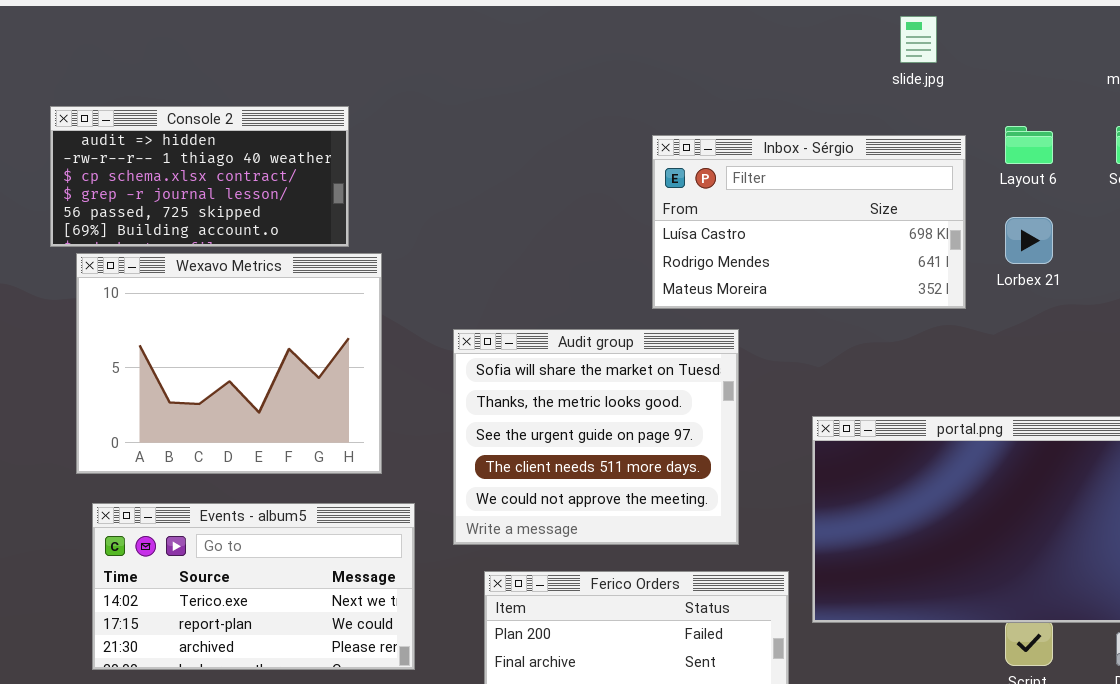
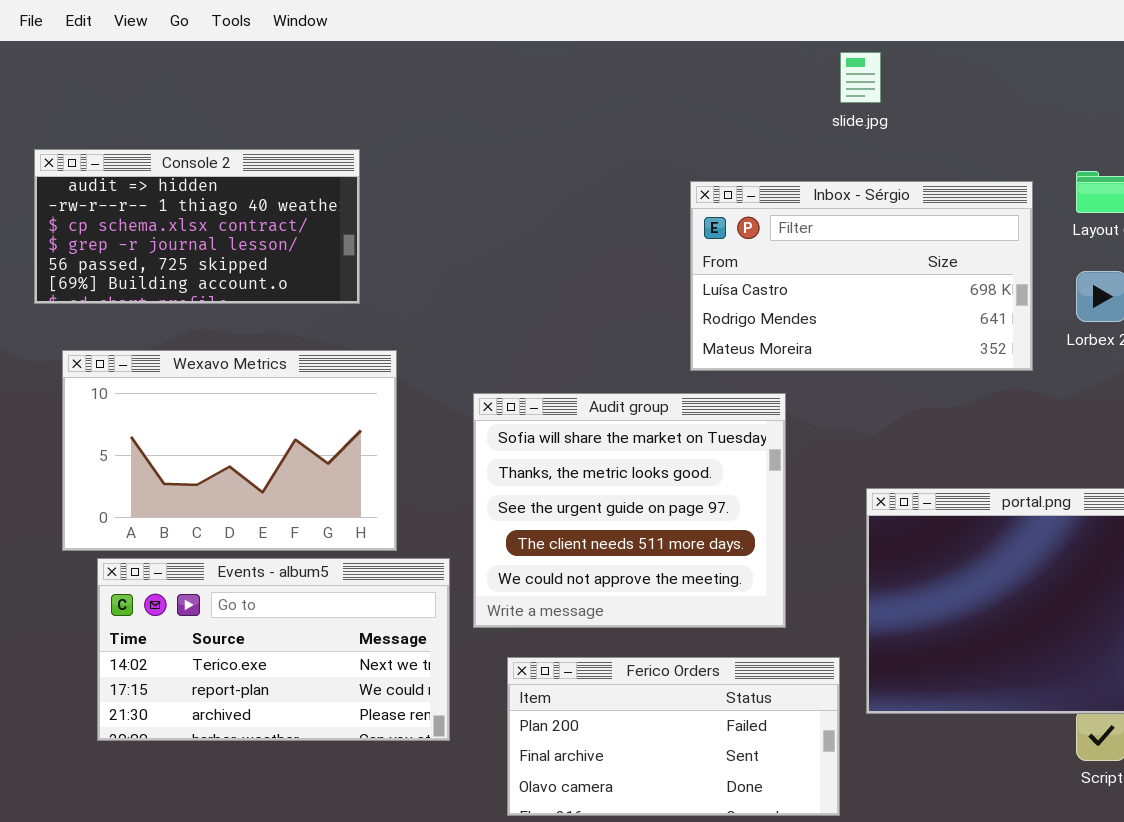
slide.jpg: [900,16,937,63] -> [840,52,881,103], moved
Wexavo Metrics: [76,253,382,474] -> [62,350,397,551], resized
Events - album5: [92,503,415,670] -> [97,558,450,741], moved

